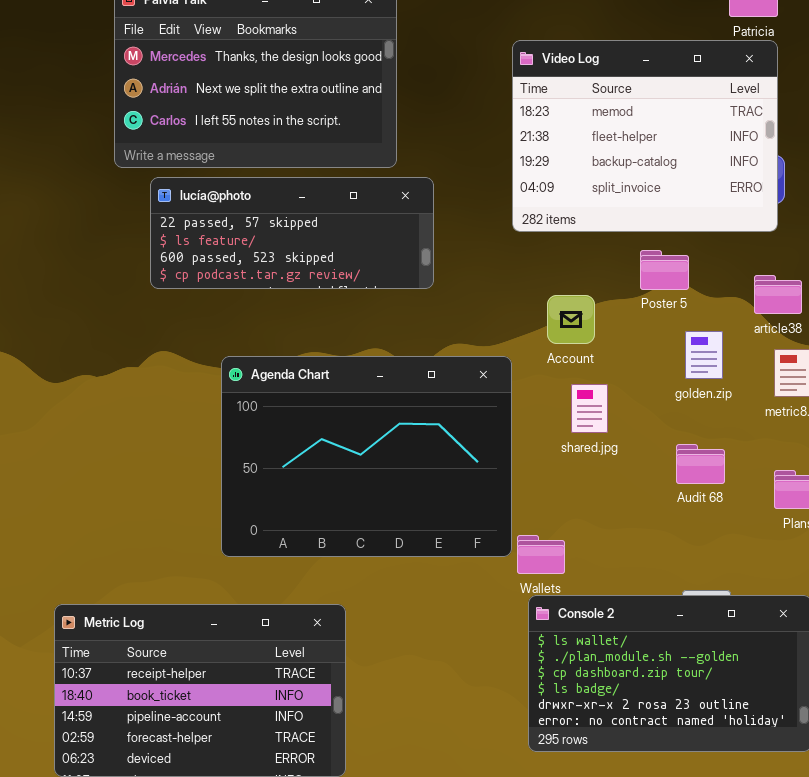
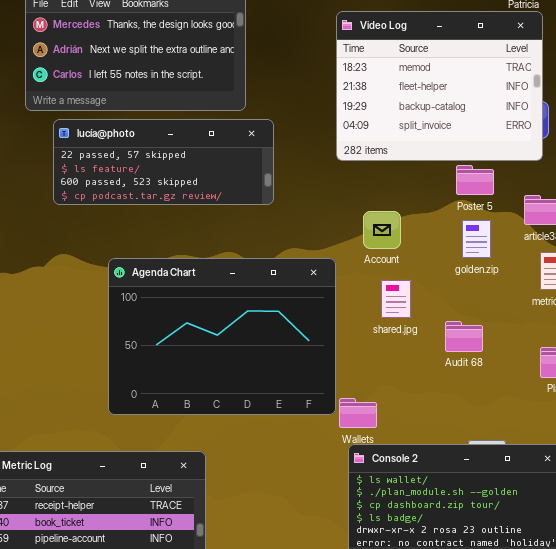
Poster 5: [640,250,689,290] -> [456,165,494,195], moved
golden.zip: [685,331,723,379] -> [462,220,491,258], moved
Audit 68: [676,444,725,484] -> [445,321,483,352], moved

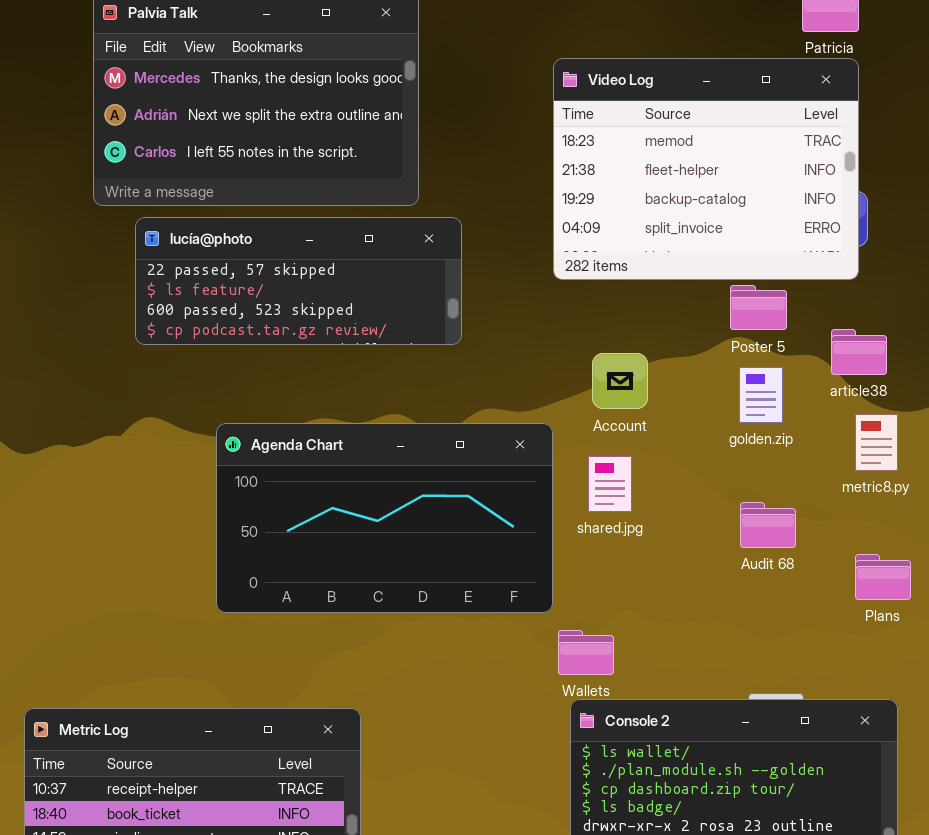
Agenda Chart: [108,258,336,415] -> [216,423,553,613], resized
shared.jpg: [381,280,411,318] -> [588,456,632,512], moved
Audit 68: [445,321,483,352] -> [740,502,796,548], moved

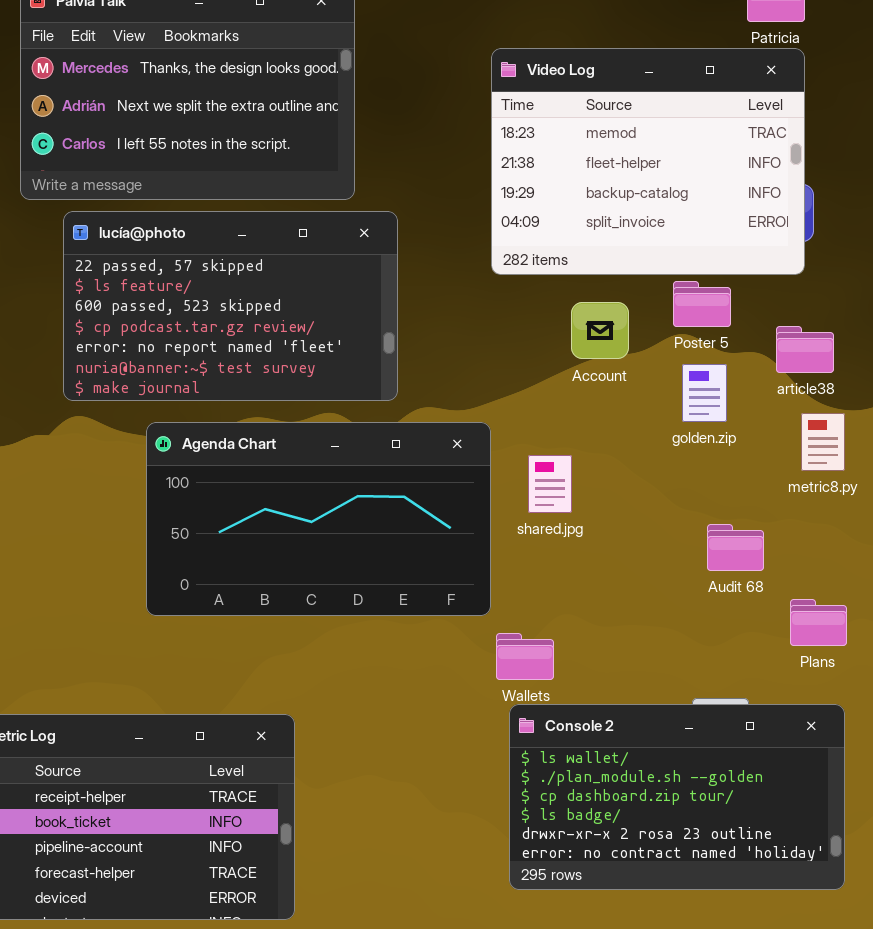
lucía@photo: [135,217,462,345] -> [63,211,398,401], resized
Account: [592,353,648,409] -> [571,302,629,359], moved
Audit 68: [740,502,796,548] -> [707,524,764,571], moved
Plans: [855,554,911,600] -> [790,599,847,646], moved

